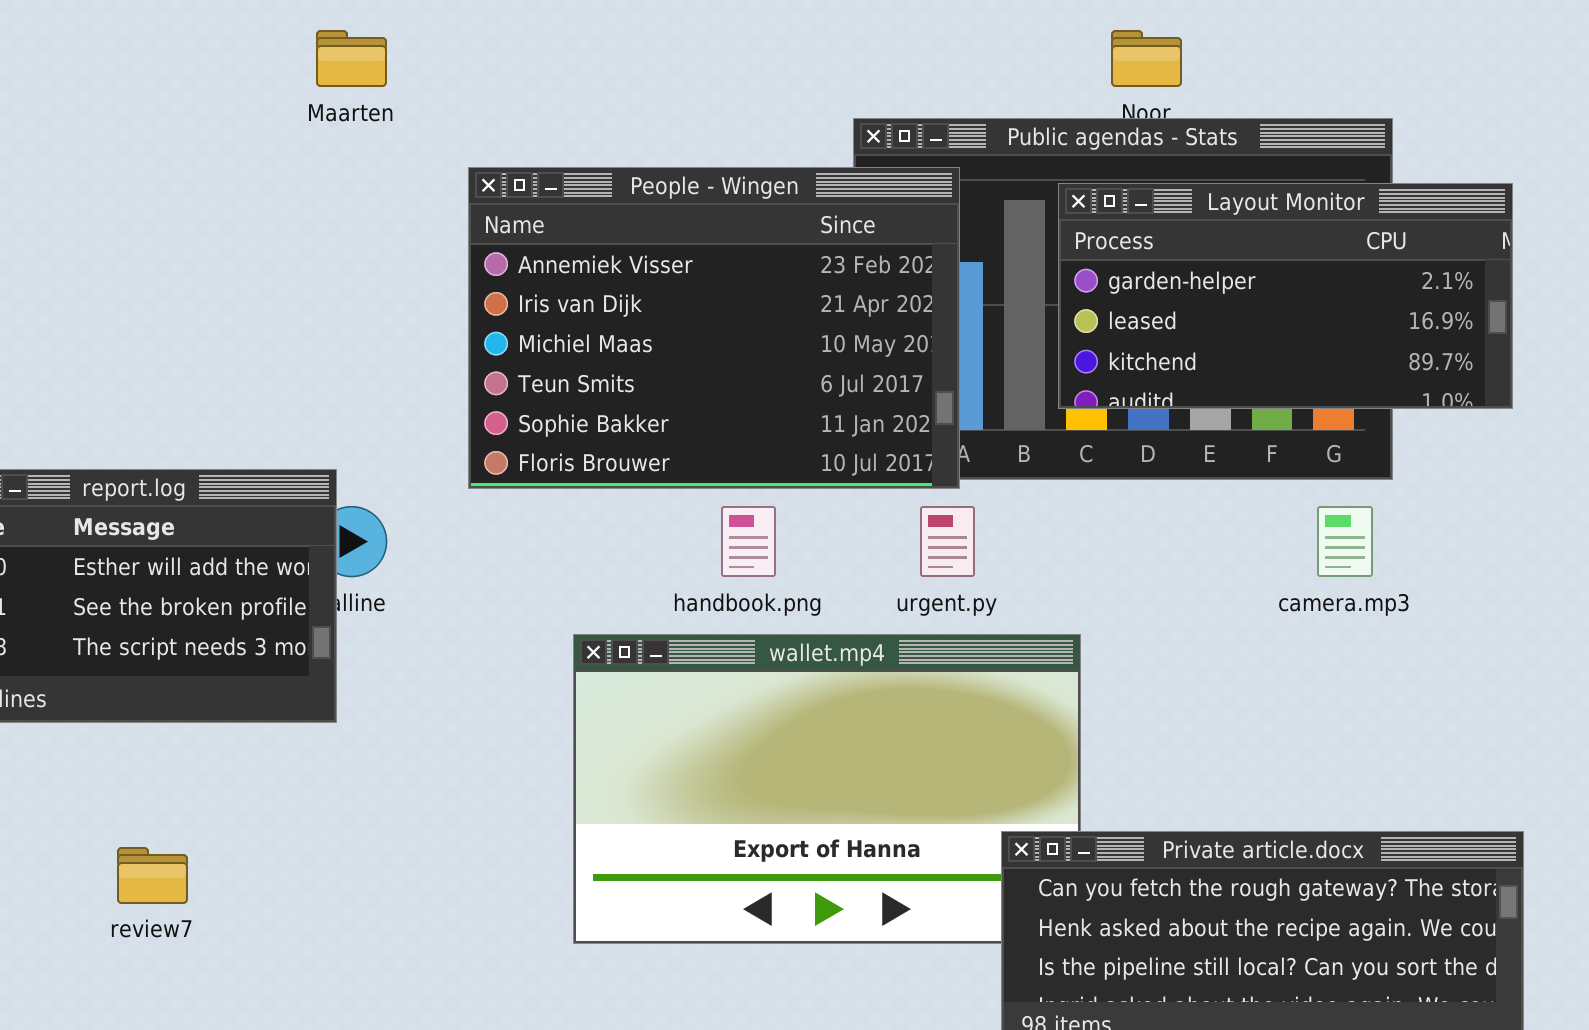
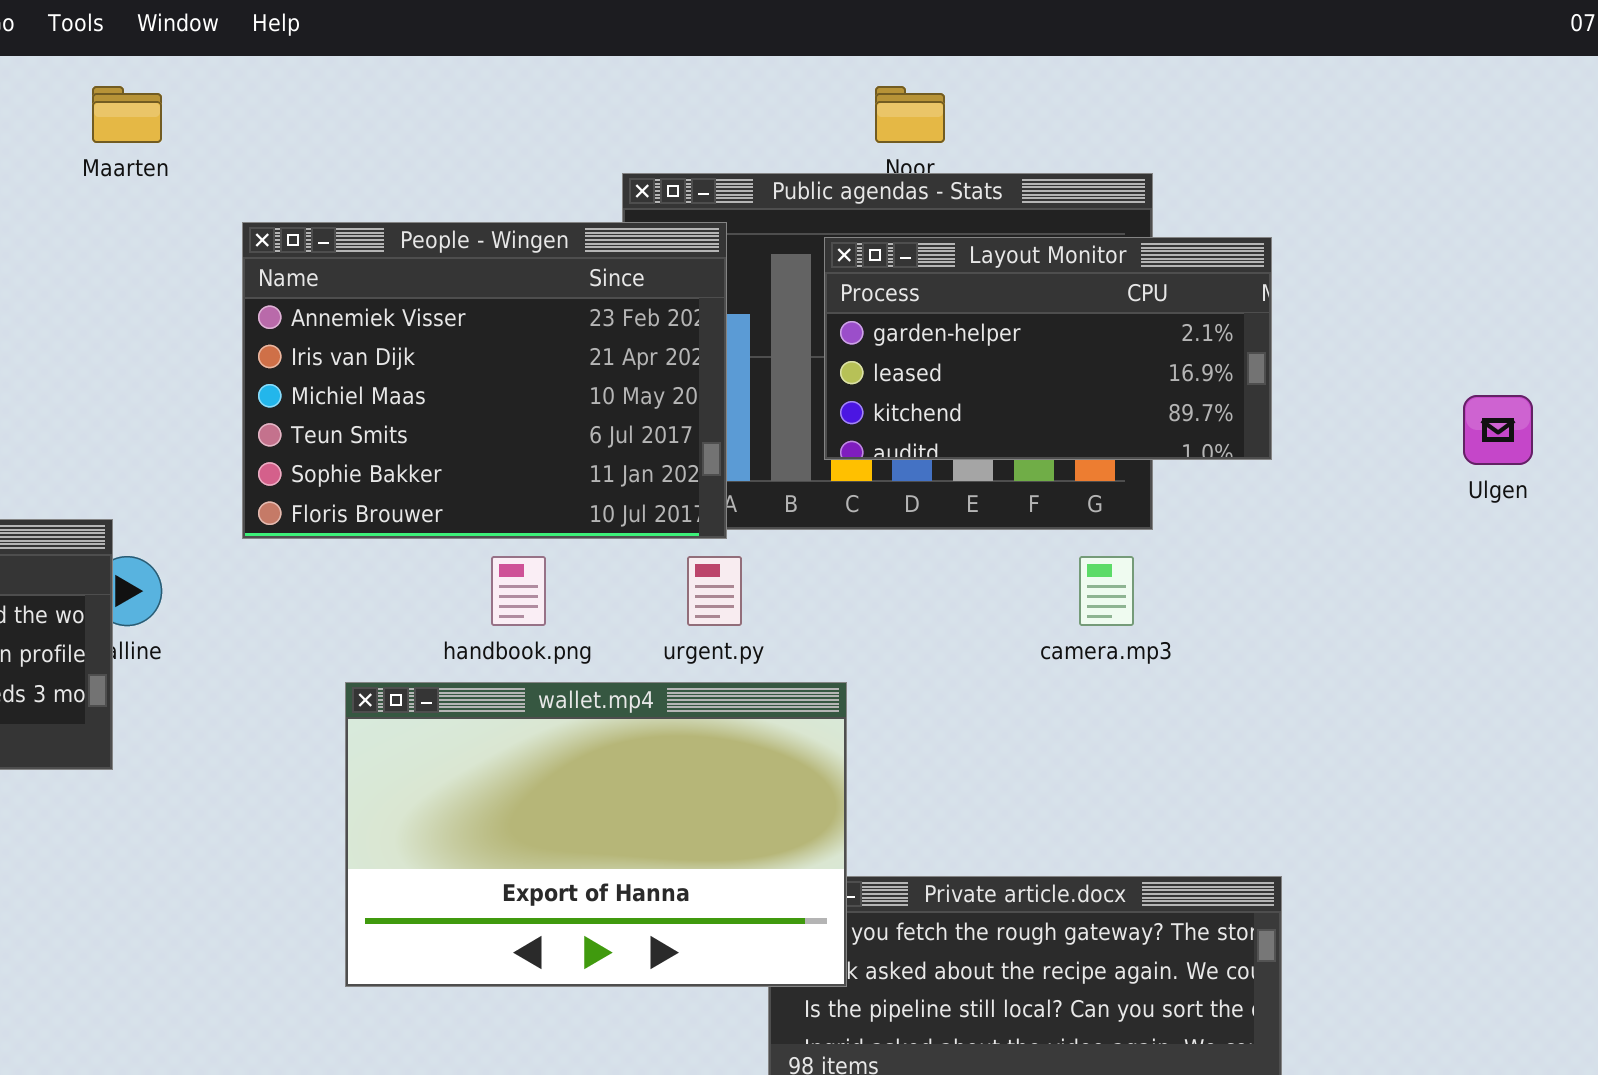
wallet.mp4: [573,634,1081,944] -> [345,682,847,987], raised

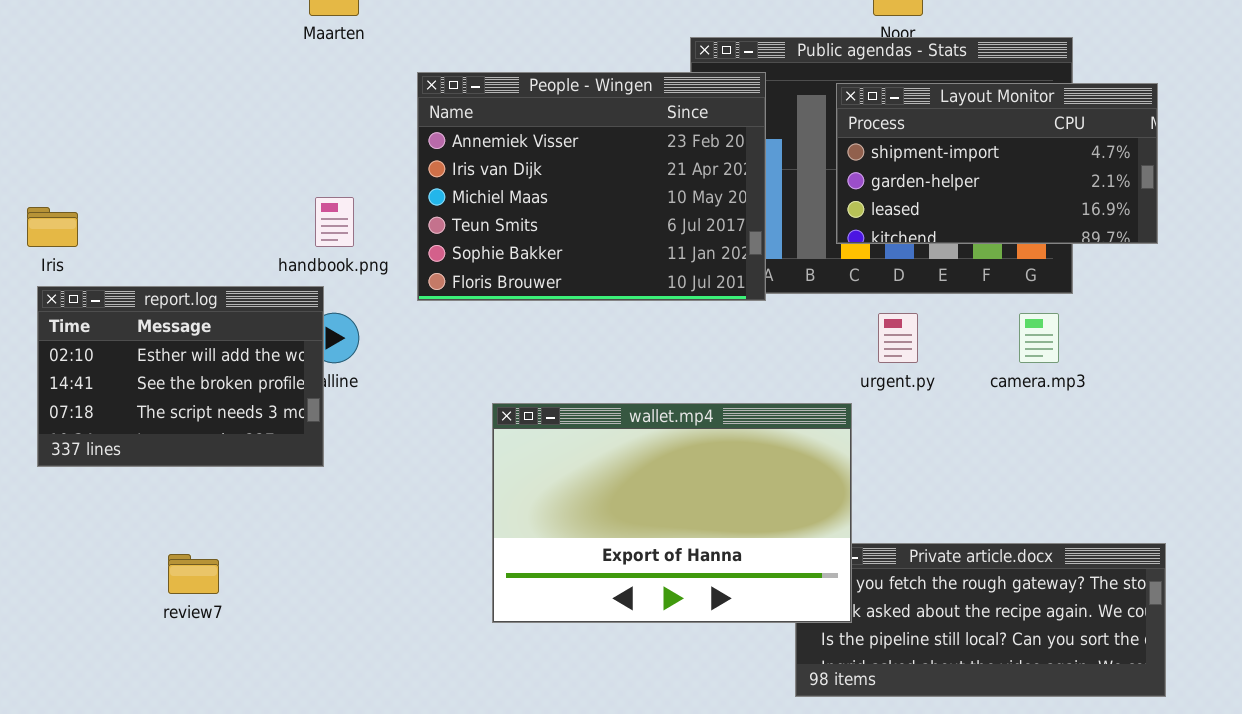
Layout Monitor: [824,237,1272,460] -> [836,83,1158,244], scrolled up 1 row
handbook.png: [491,556,546,626] -> [315,197,354,247], moved
urgent.py: [687,556,742,626] -> [878,313,918,363], moved

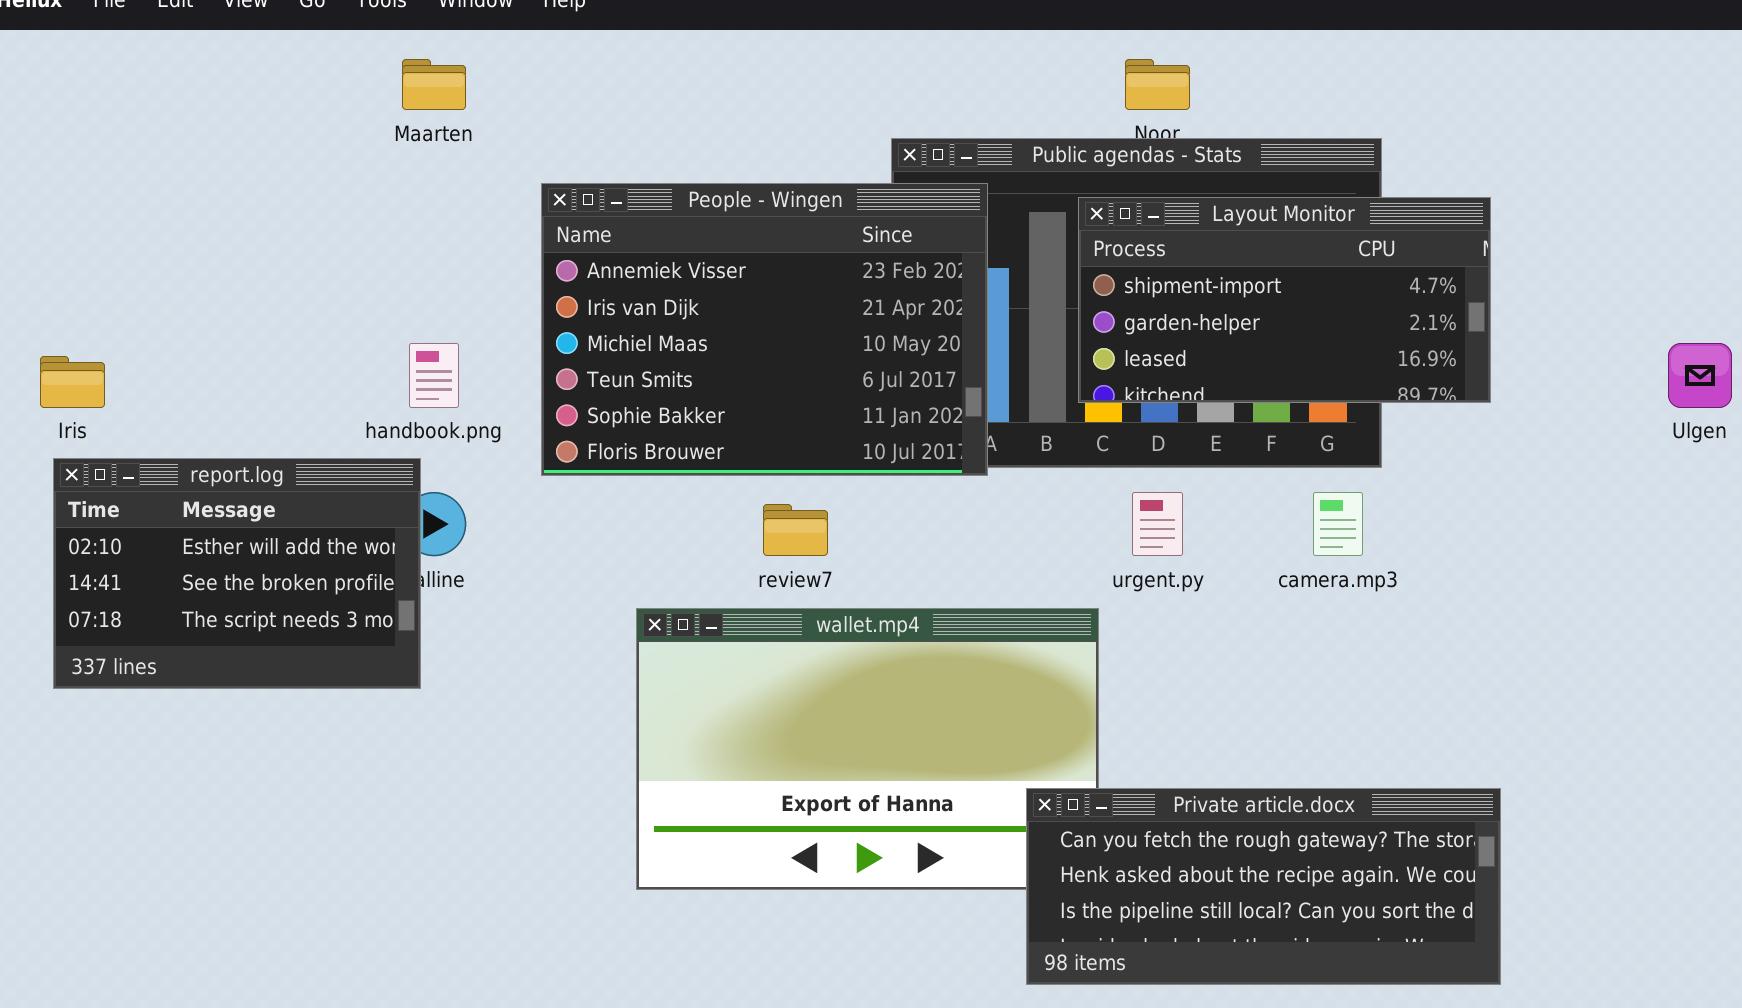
Private article.docx: [795,543,1166,697] -> [1026,788,1501,985], raised
review7: [168,554,219,594] -> [763,504,828,556], moved

